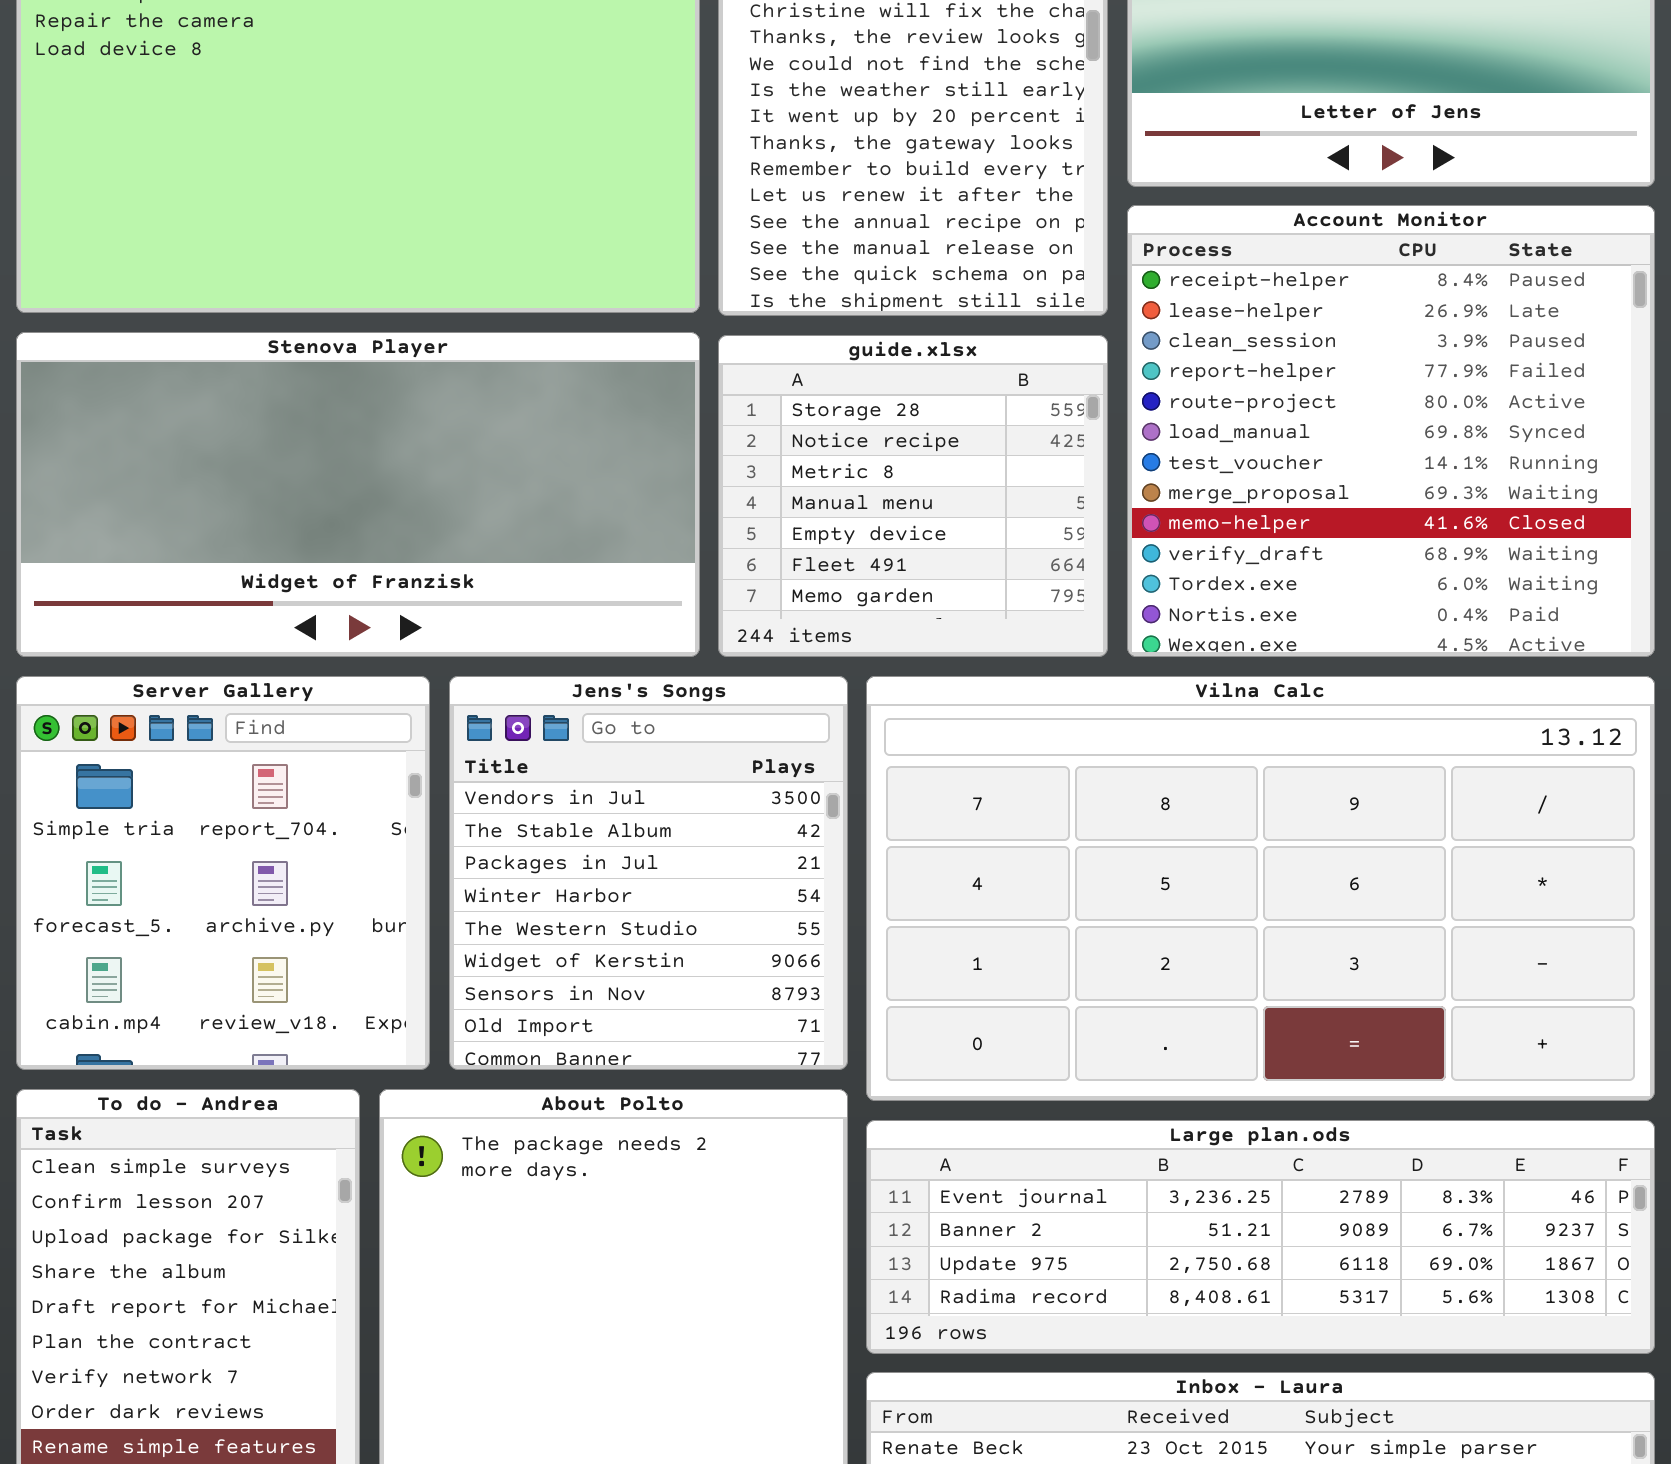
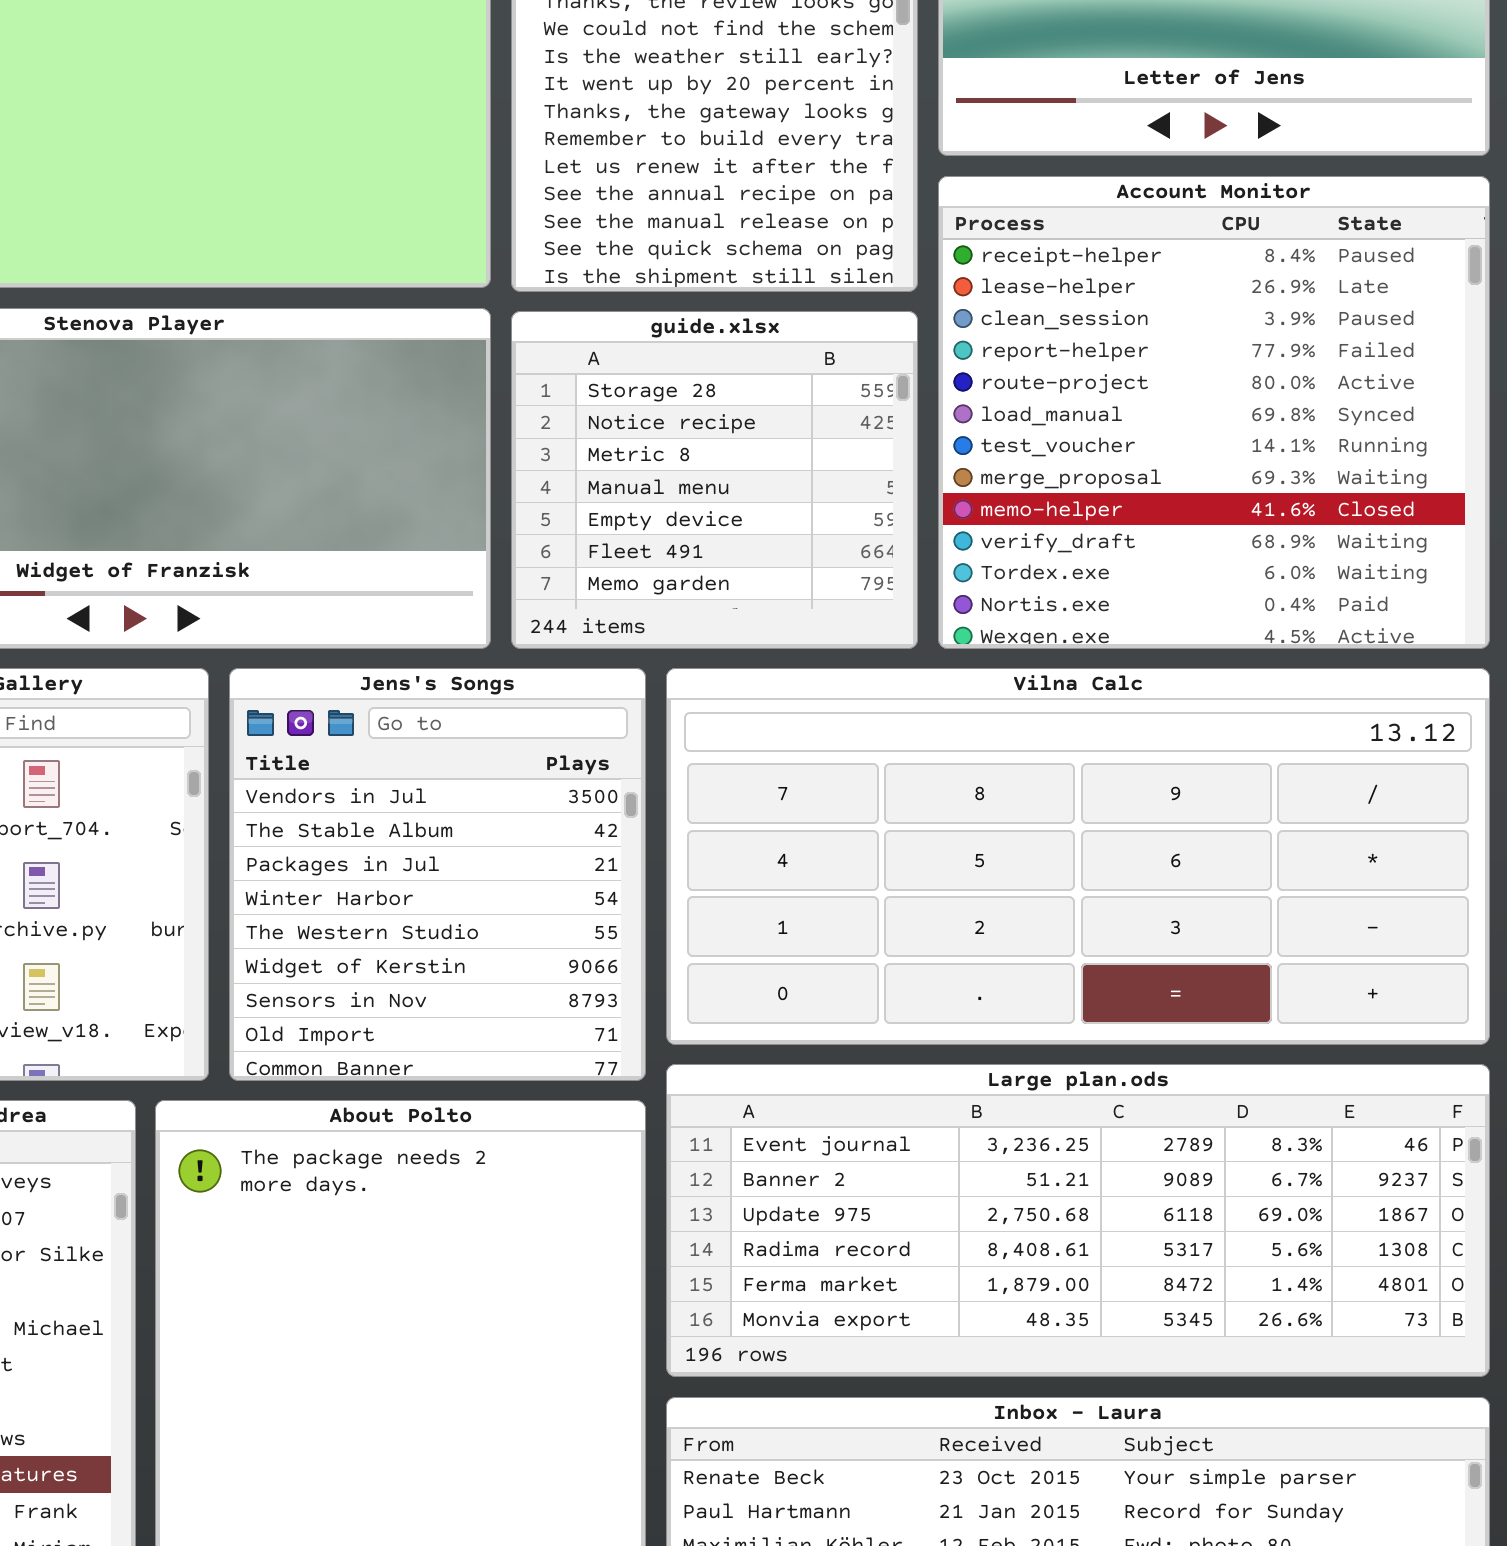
Vilna Calc: [866,676,1655,1101] -> [666,668,1490,1045], resized
Large plan.ods: [866,1120,1655,1354] -> [666,1064,1490,1377], resized

